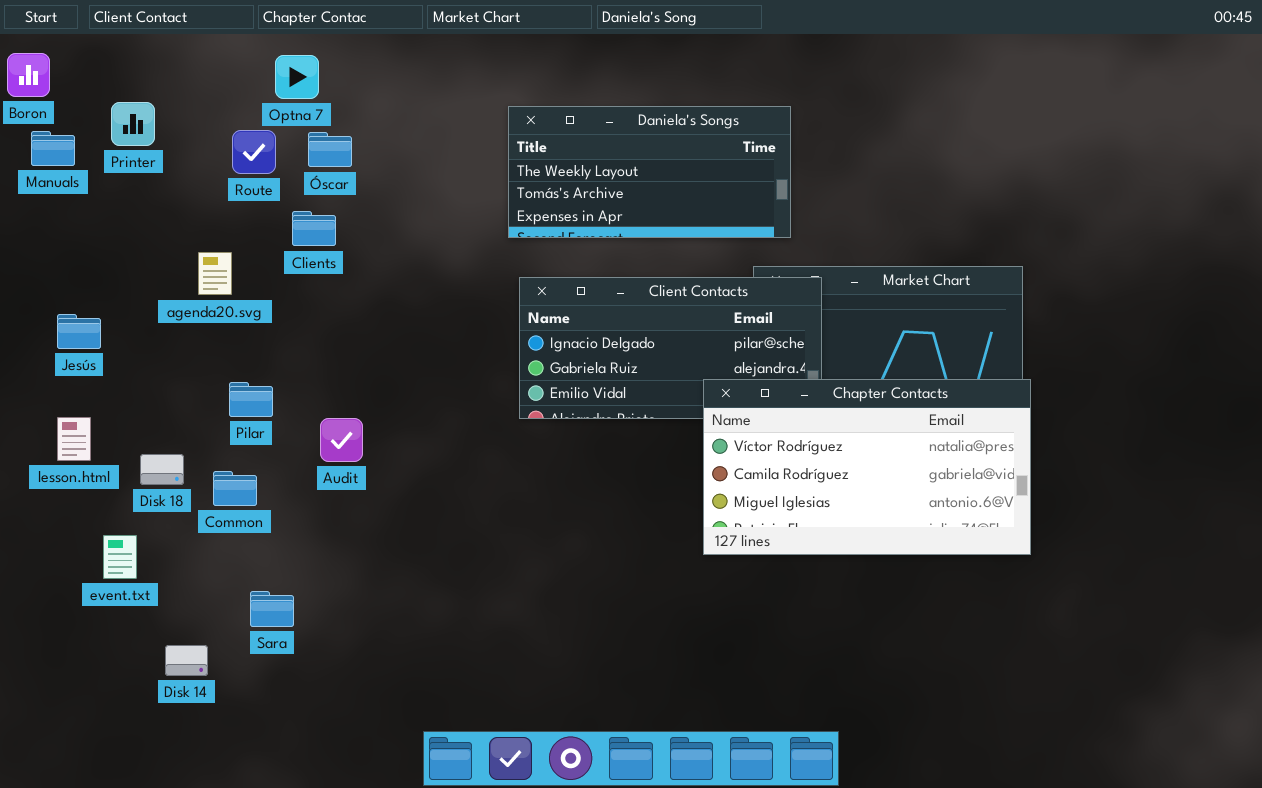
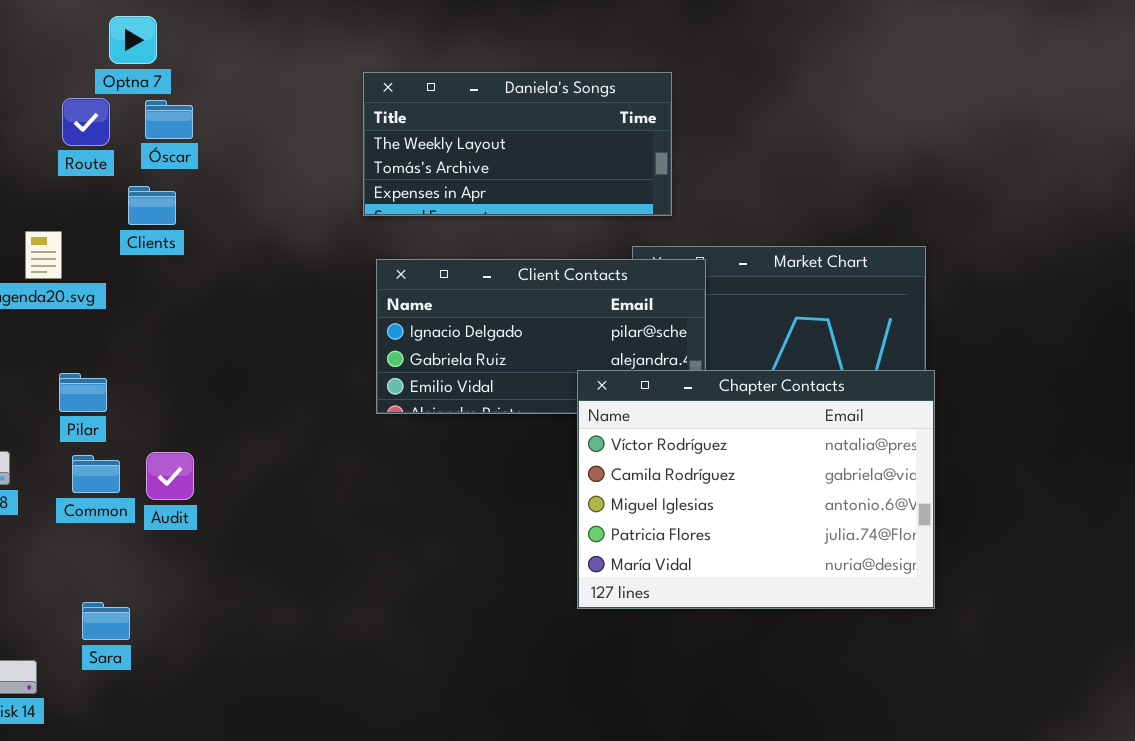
Chapter Contacts: [703,379,1031,555] -> [577,370,935,609], resized
Audit: [320,418,363,462] -> [146,452,194,500], moved
Common: [213,471,257,506] -> [72,455,120,493], moved

